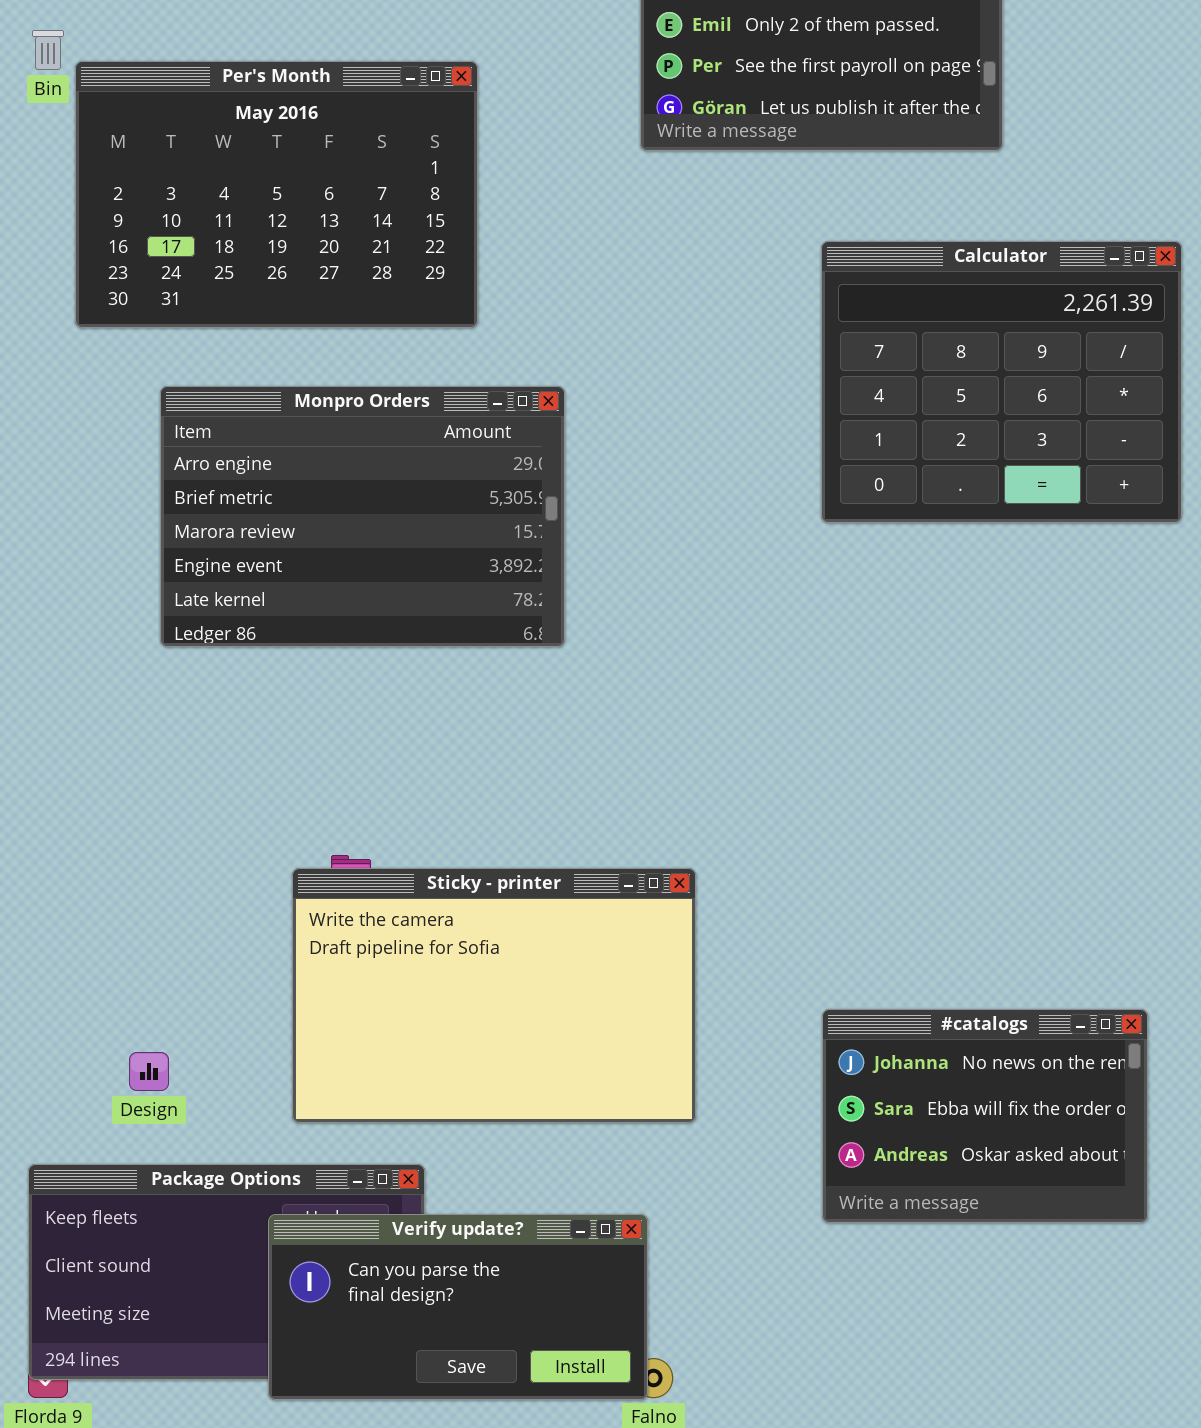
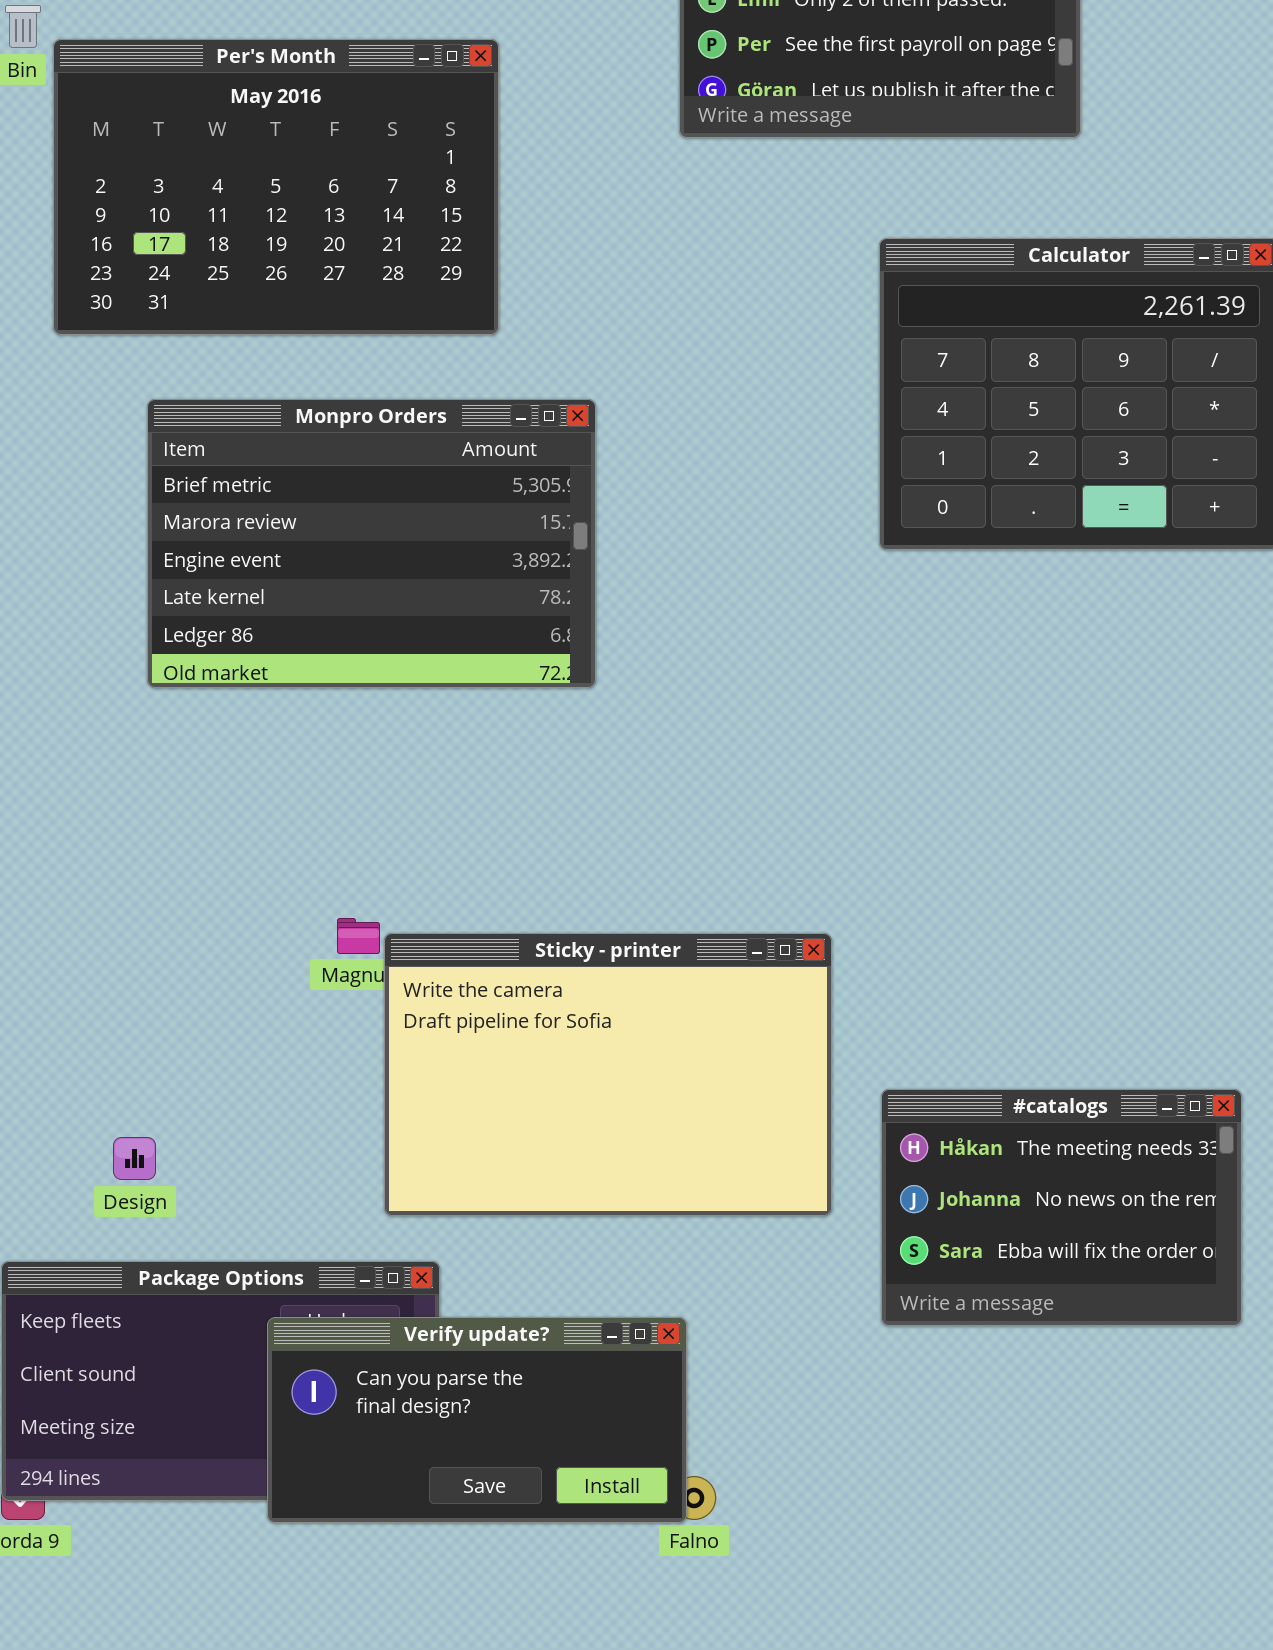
Monpro Orders: [160,386,565,647] -> [147,399,596,688], scrolled down 1 row
Sticky - printer: [292,868,696,1123] -> [384,933,832,1216], moved
#catalogs: [822,1009,1148,1223] -> [881,1089,1242,1326], scrolled up 1 row

